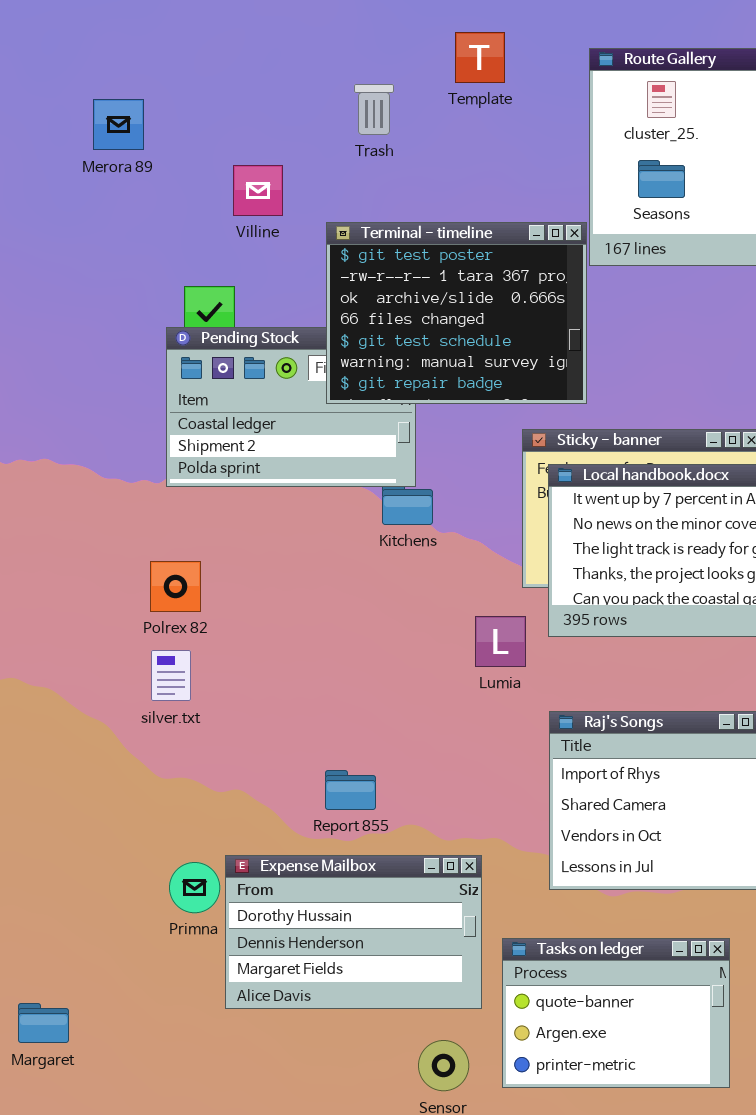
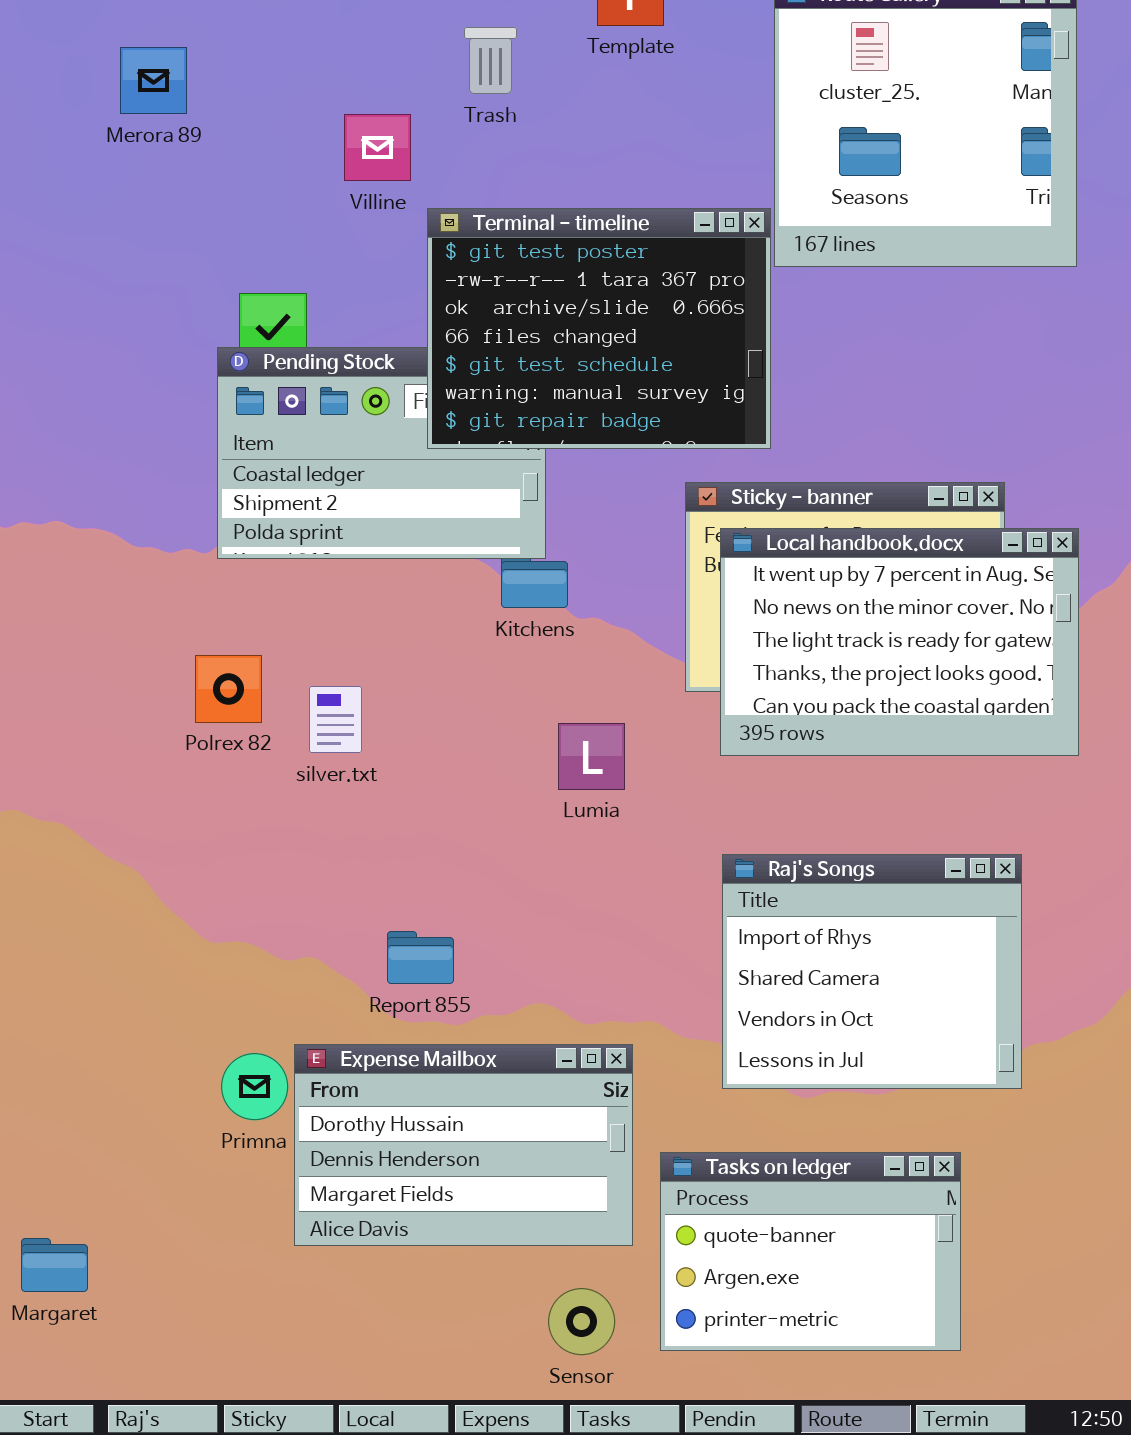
Villine: [233,165,283,216] -> [344,114,411,181], moved
Lumia: [475,616,526,667] -> [558,723,625,790], moved
silver.txt: [151,650,191,701] -> [309,686,362,753], moved
Report 855: [325,770,376,810] -> [387,931,454,984], moved

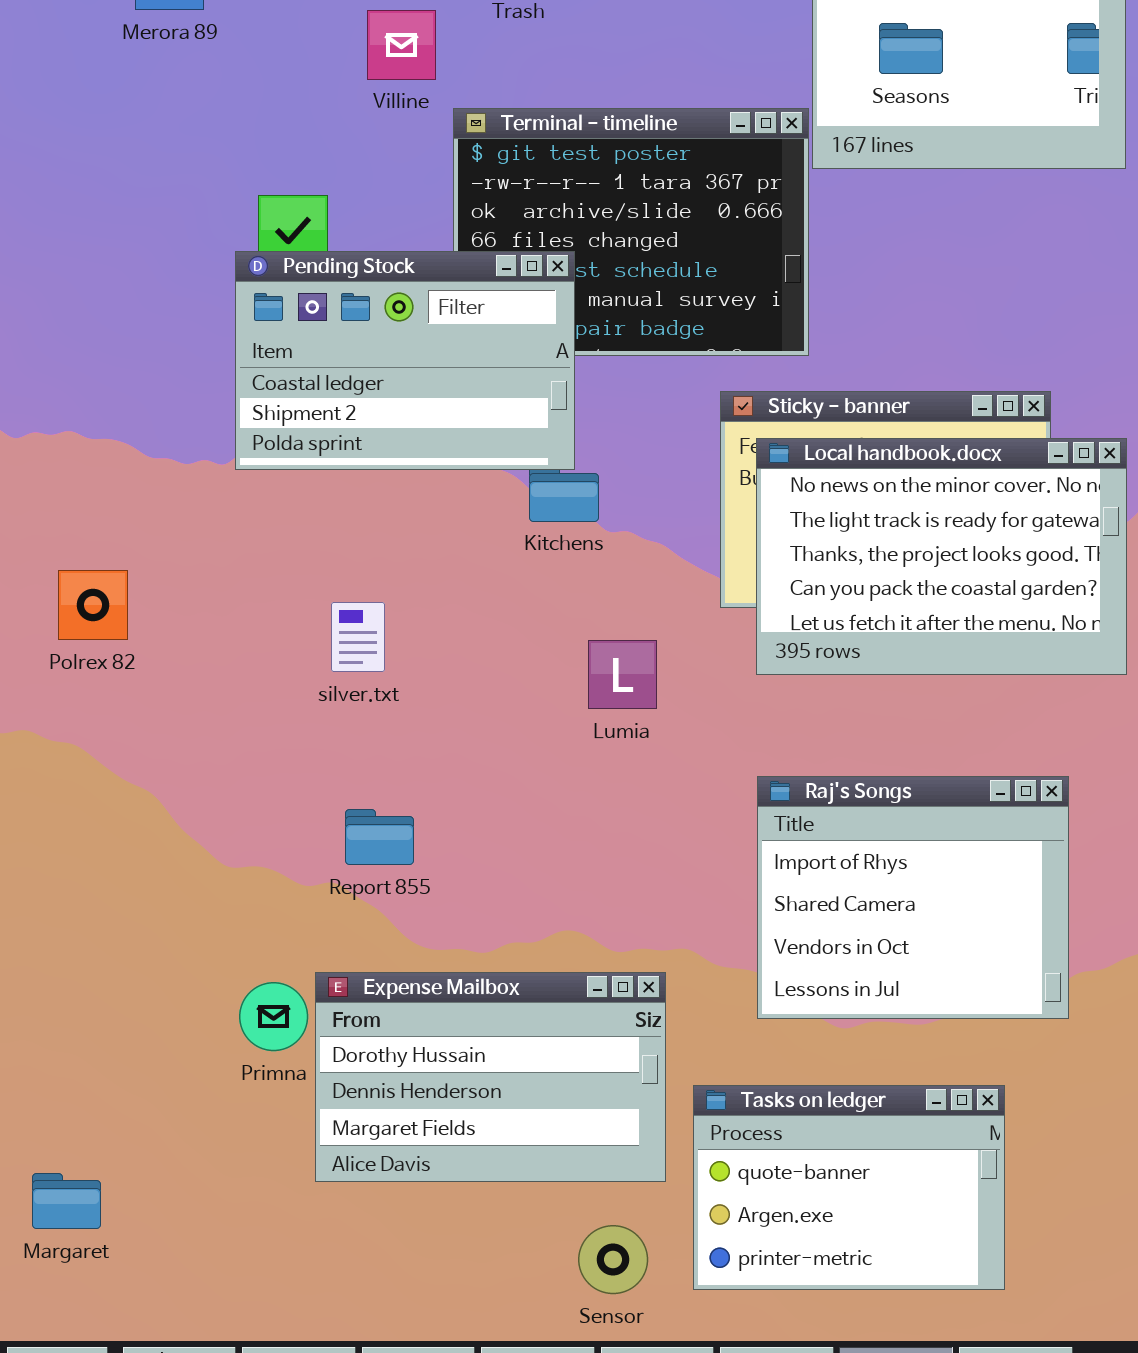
Pending Stock: [217,347,546,559] -> [235,251,575,470], raised
Local handbook.docx: [720,528,1079,756] -> [756,438,1127,675], scrolled down 1 row
Polrex 82: [195,655,262,723] -> [58,570,128,640], moved
Report 855: [387,931,454,984] -> [345,809,414,865], moved

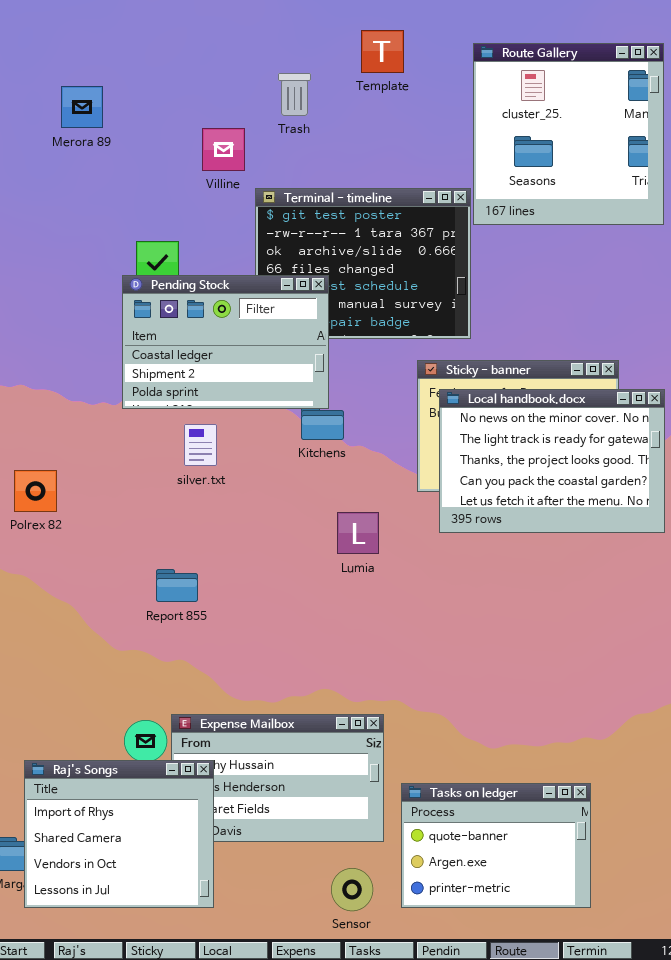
silver.txt: [331,602,385,672] -> [184,424,217,466], moved
Raj's Songs: [757,776,1069,1019] -> [24,760,214,908], moved
Report 855: [345,809,414,865] -> [156,569,198,602], moved

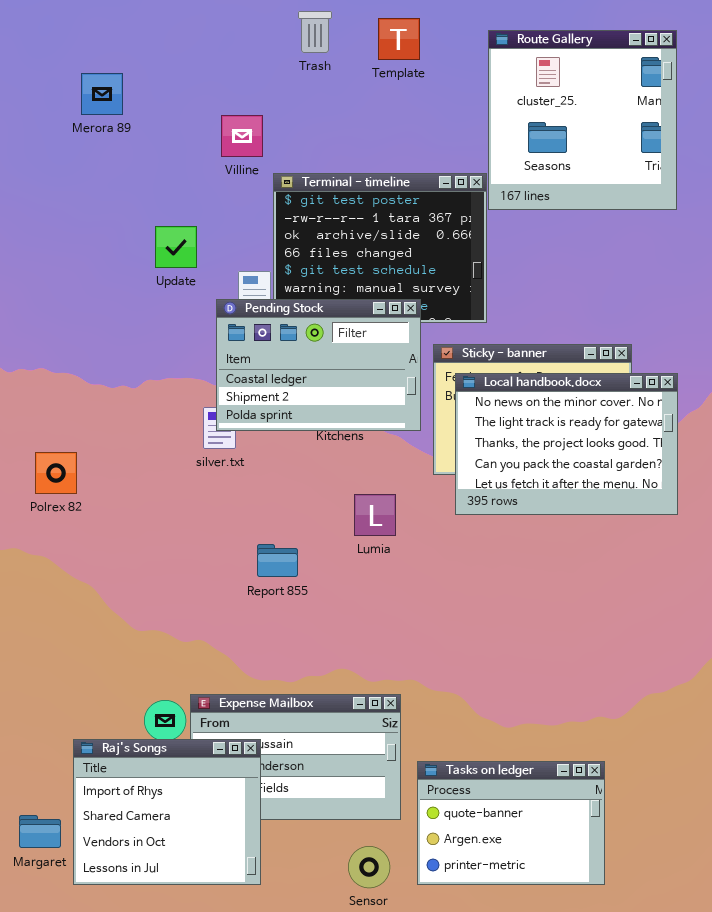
Trash: [278,73,311,116] -> [298,11,332,53], moved
Pending Stock: [122,275,329,409] -> [216,299,421,431], moved
Report 855: [156,569,198,602] -> [257,544,298,577], moved
Raj's Songs: [24,760,214,908] -> [73,739,261,885], moved

